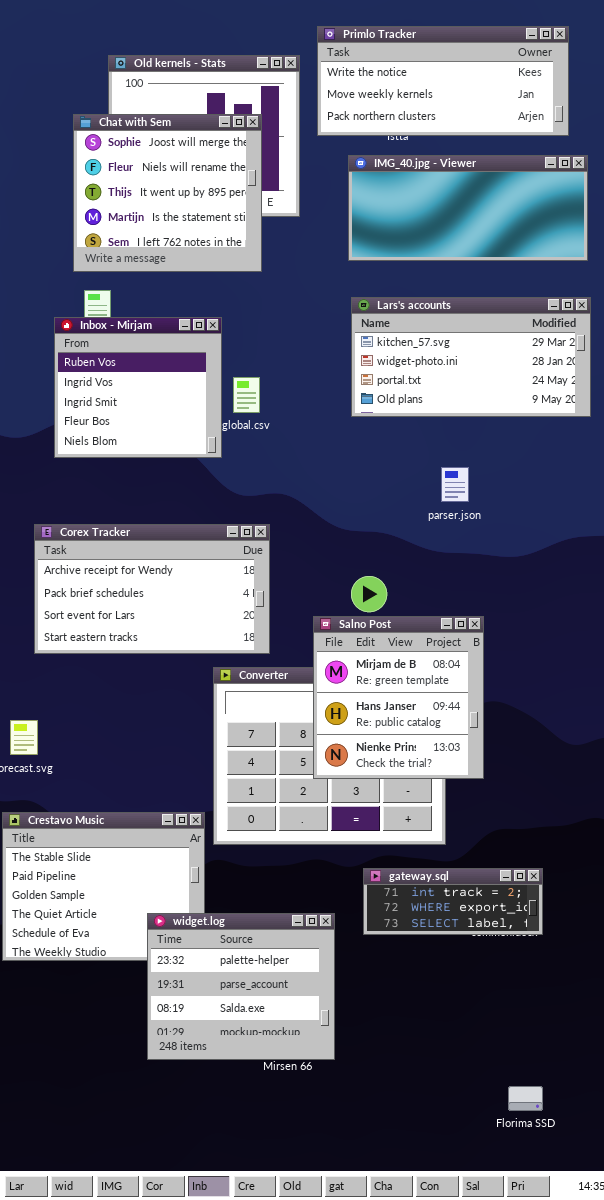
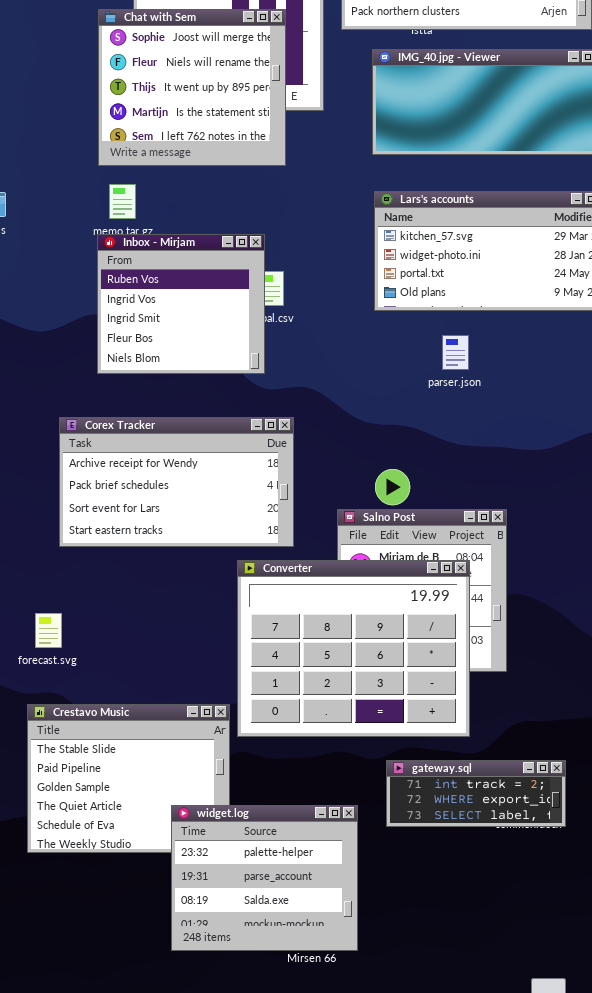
Inbox - Mirjam: [54,317,222,458] -> [97,234,265,374], moved
parser.json: [441,467,469,502] -> [442,335,469,370], moved
Converter: [213,667,446,845] -> [237,560,470,737], raised

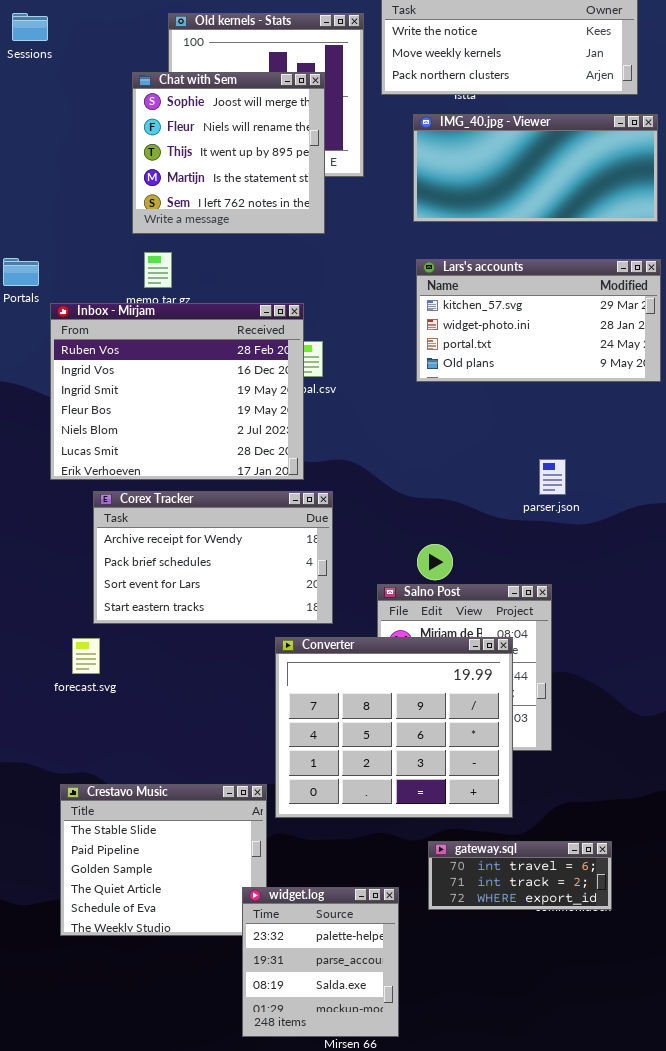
Inbox - Mirjam: [97,234,265,374] -> [50,303,304,480], resized
parser.json: [442,335,469,370] -> [539,459,566,495], moved
forecast.svg: [35,613,62,648] -> [72,638,100,674], moved
gateway.sql: [386,760,566,827] -> [428,841,612,910], scrolled up 1 row
widget.log: [171,805,358,951] -> [242,887,399,1037], resized

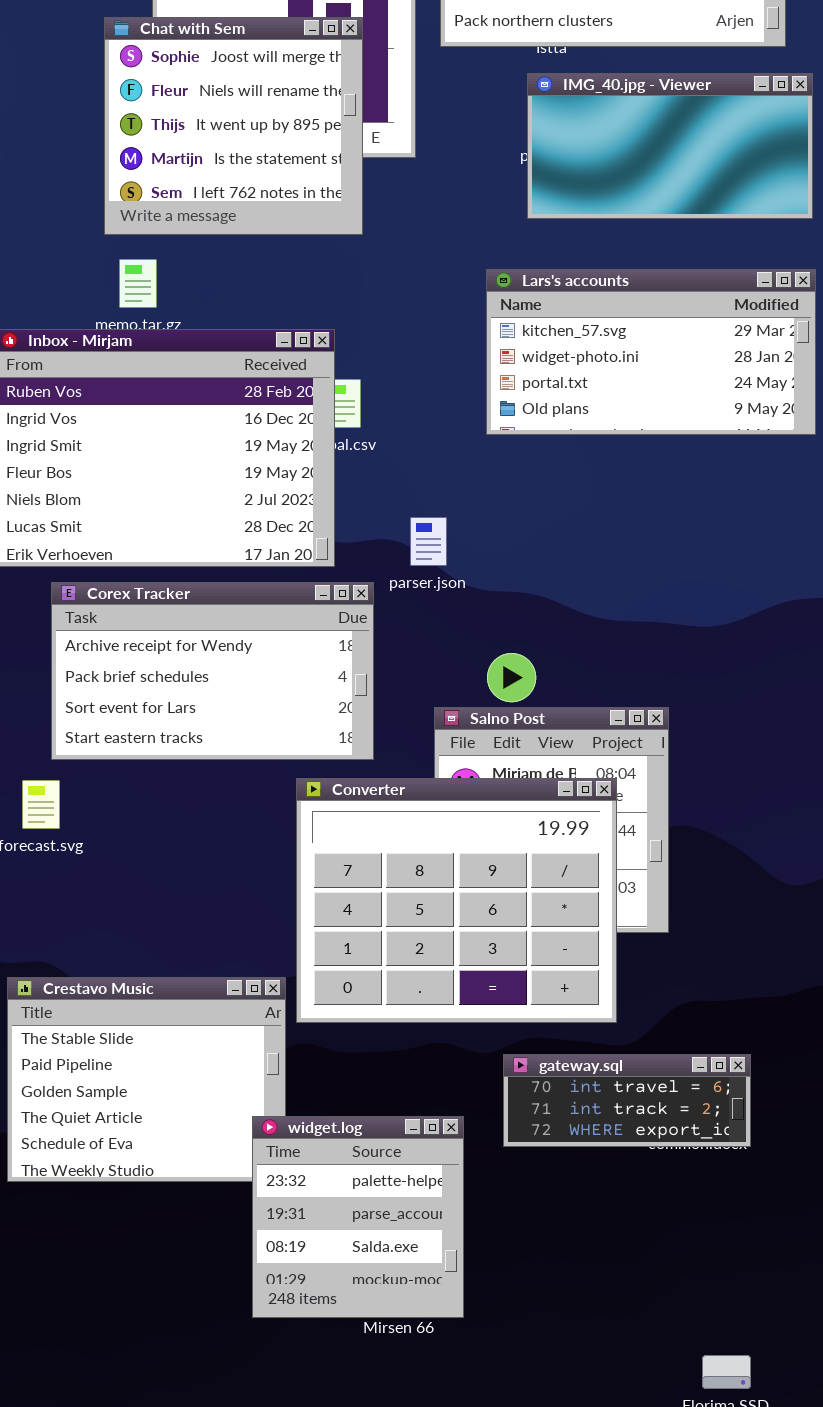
IMG_40.jpg - Viewer: [413,114,658,222] -> [527,73,813,219], resized
parser.json: [539,459,566,495] -> [410,517,447,566], moved

